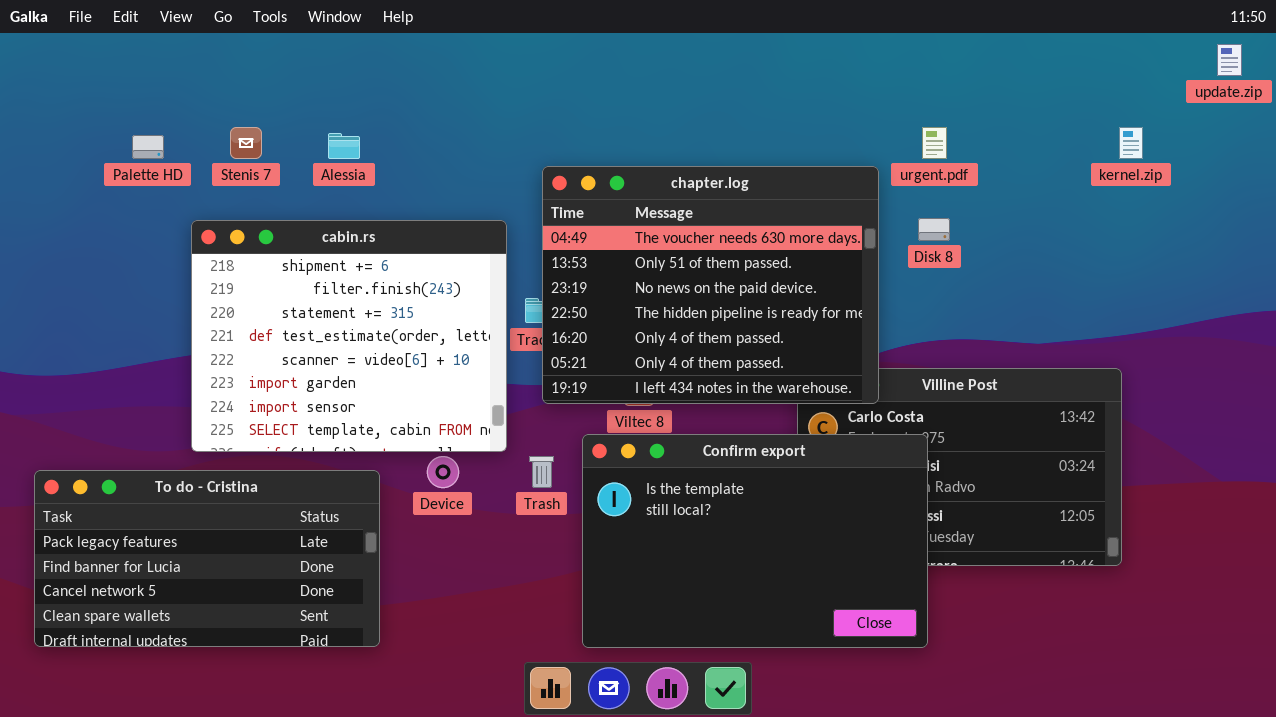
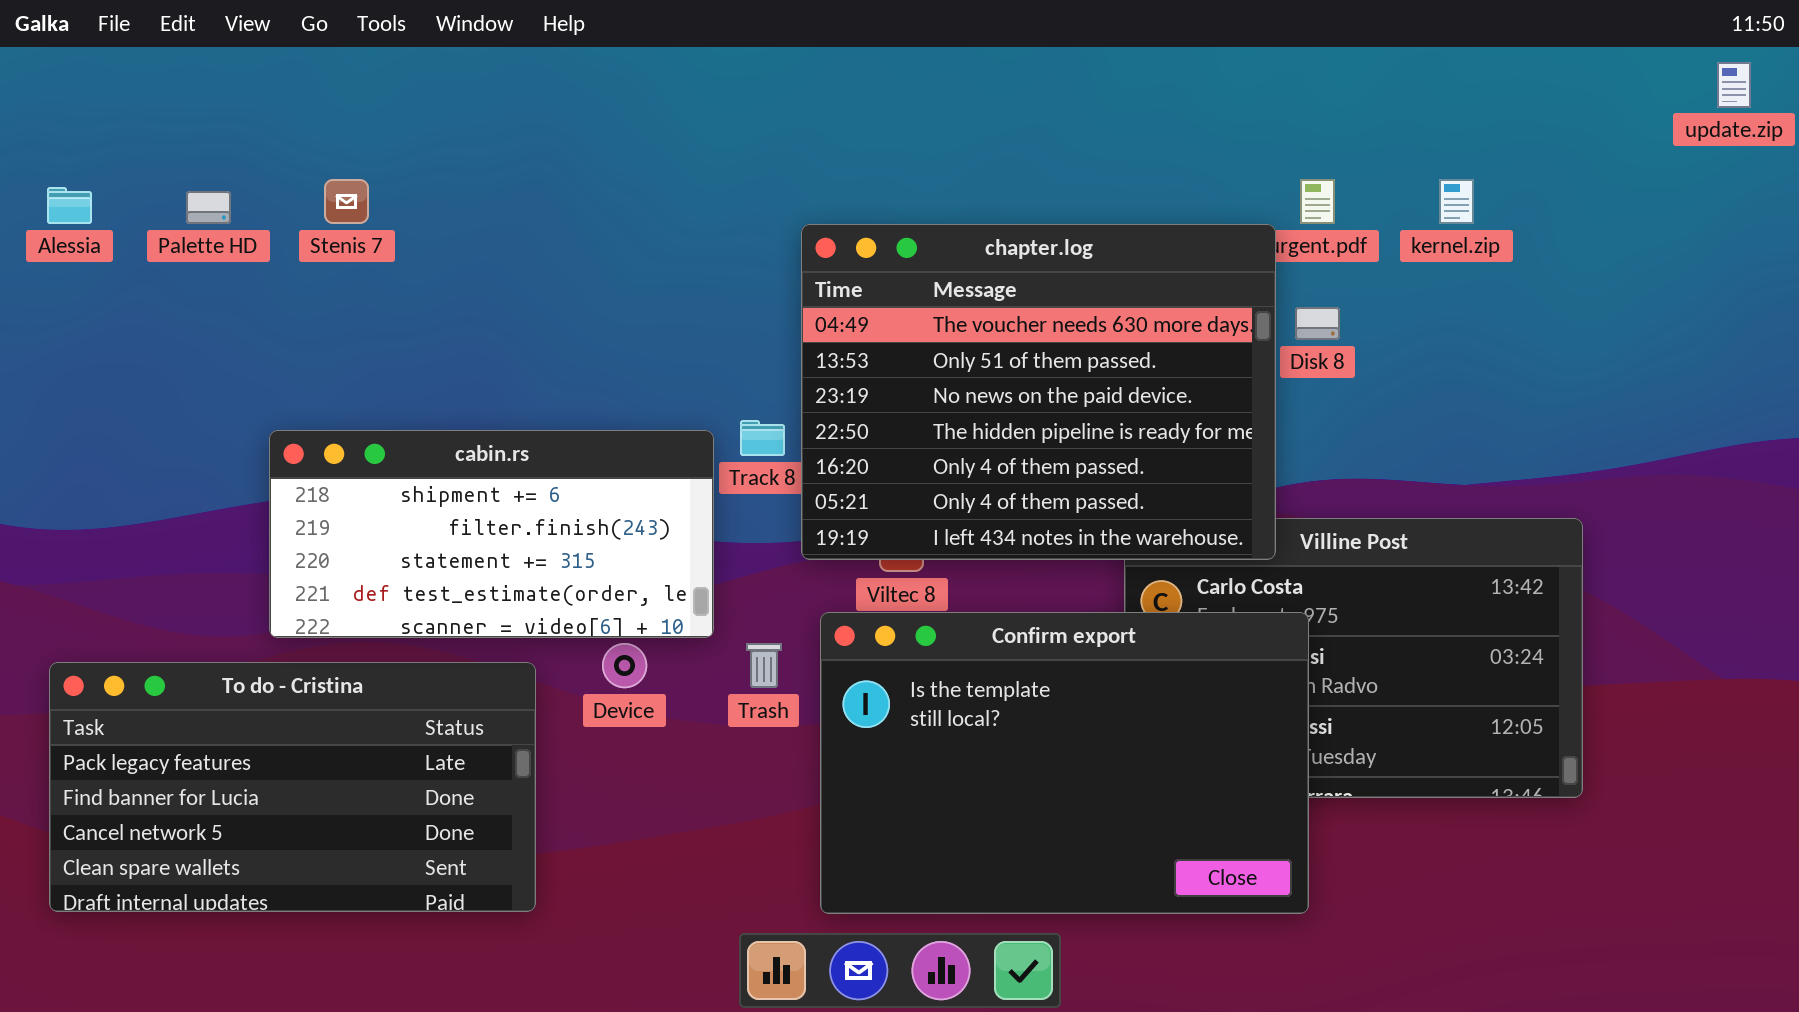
kernel.zip: [1119,127,1143,159] -> [1439,179,1474,224], moved
Alessia: [328,133,360,159] -> [47,187,92,224], moved
chapter.log: [542,166,879,404] -> [801,224,1276,560], moved
cabin.rs: [191,220,507,452] -> [269,430,714,638], resized

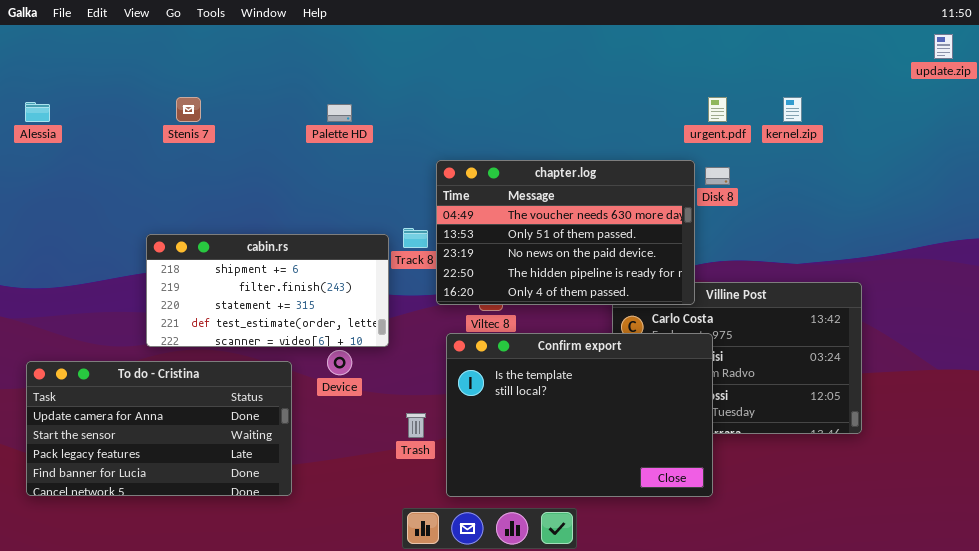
Palette HD: [186,191,231,224] -> [327,104,352,122], moved
chapter.log: [801,224,1276,560] -> [436,160,695,305], resized
Trash: [746,643,782,688] -> [406,413,426,438], moved
To do - Cristina: [49,662,536,912] -> [26,361,292,496], scrolled up 2 rows

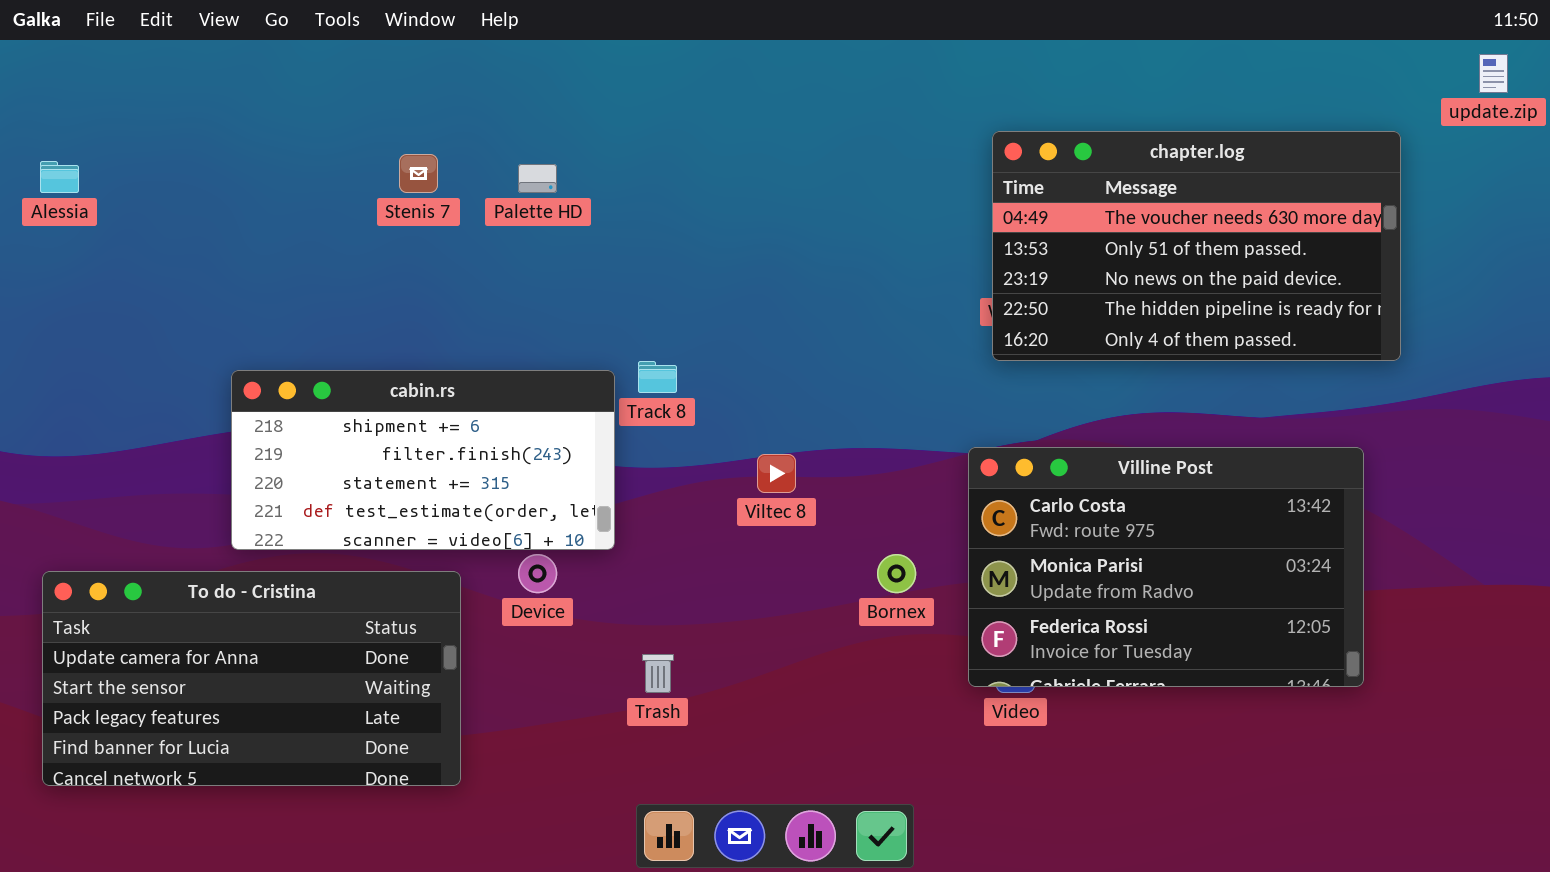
Stenis 7: [176,97,201,122] -> [399,154,438,193], moved
chapter.log: [436,160,695,305] -> [992,131,1401,361], moved
Confirm export: [446,333,713,497] -> none, closed

